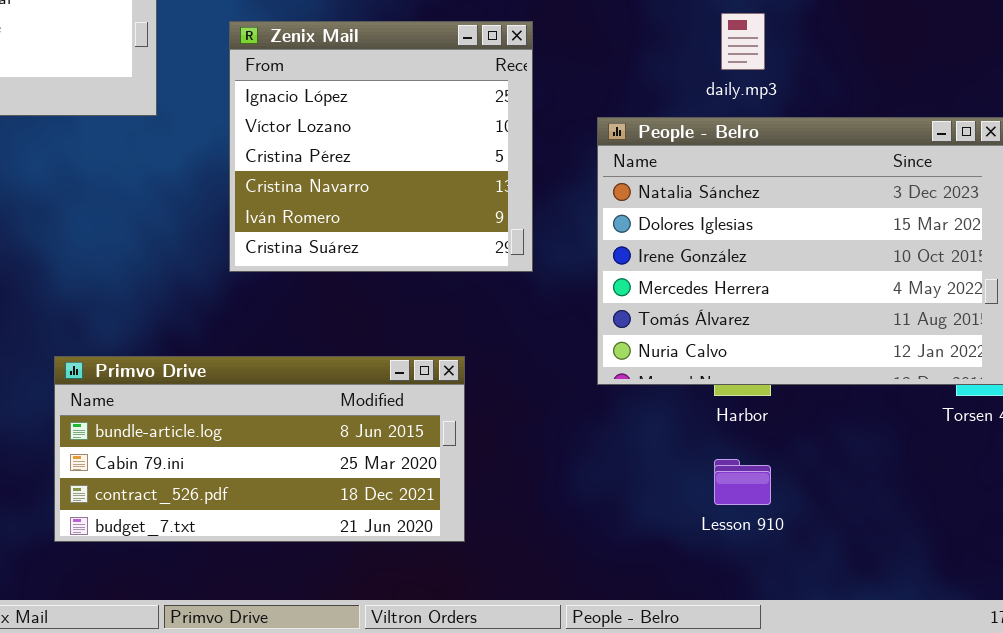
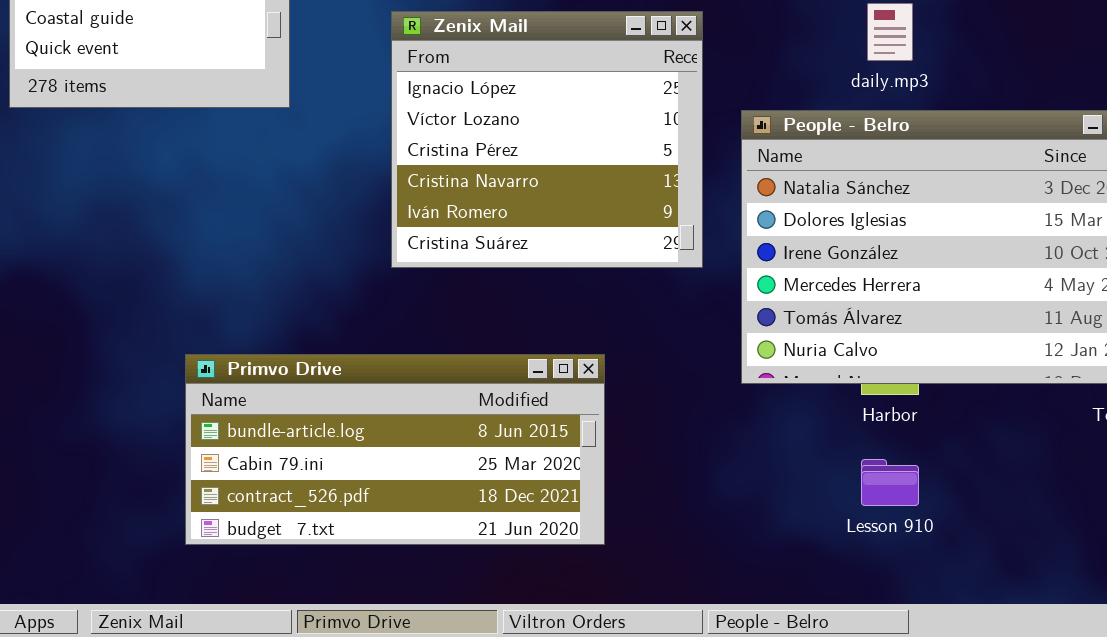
Zenix Mail: [229,21,533,272] -> [391,11,703,268], moved

